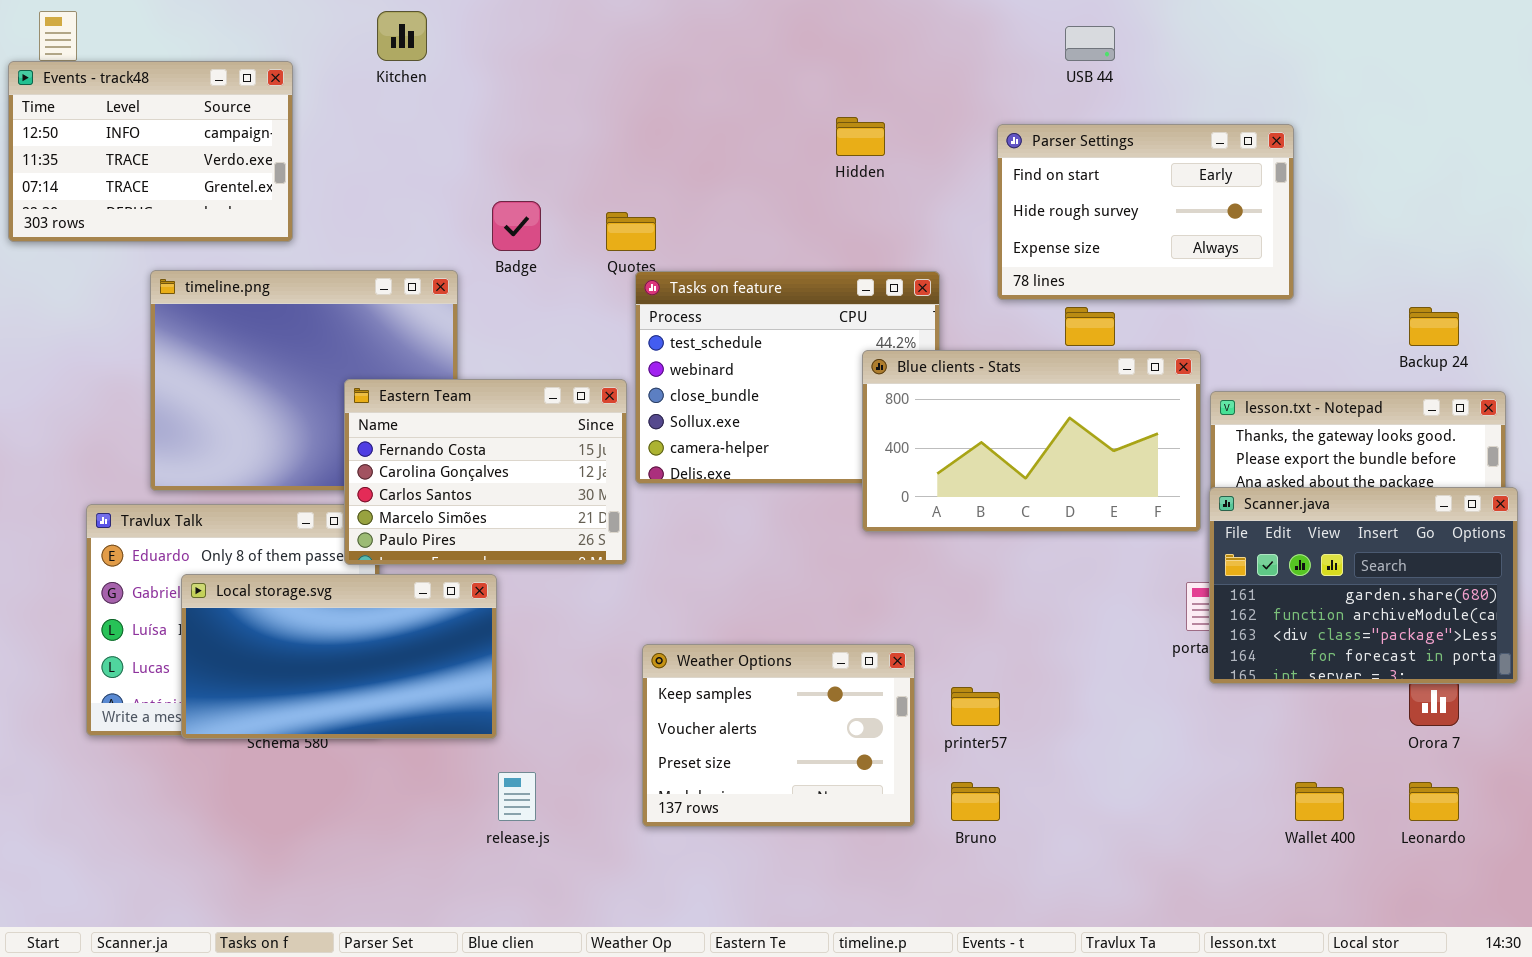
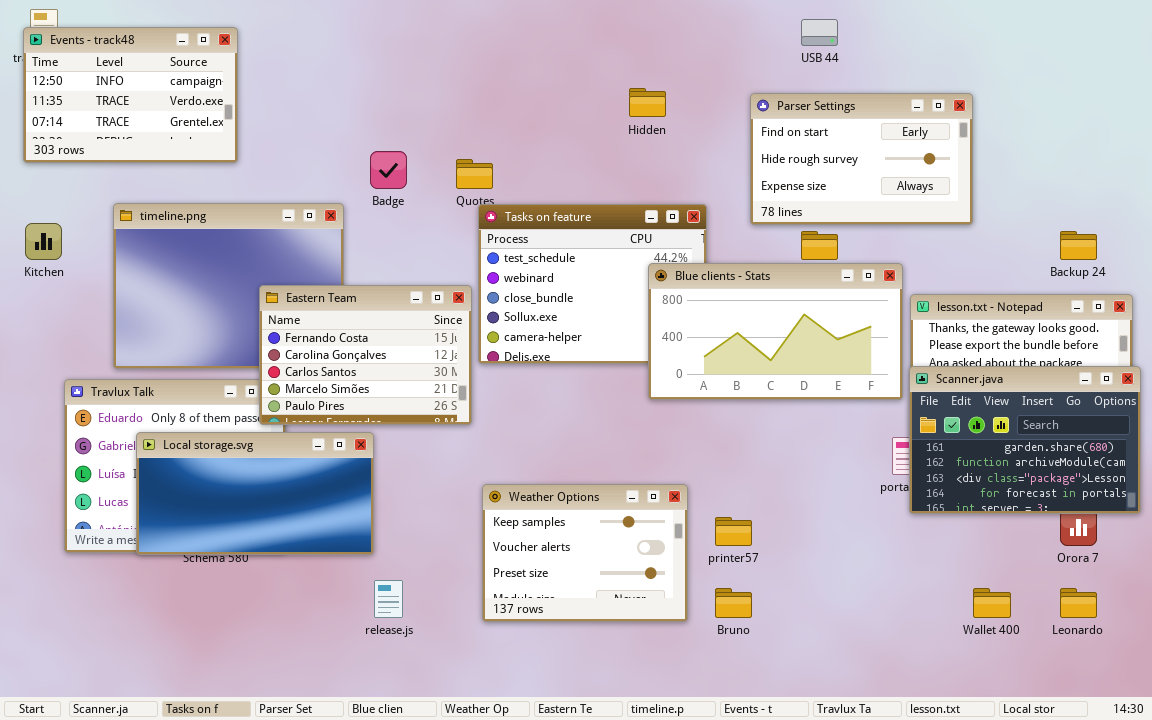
Kitchen: [377,11,427,61] -> [25,223,62,260], moved
Events - track48: [8,61,293,242] -> [23,27,238,163], moved

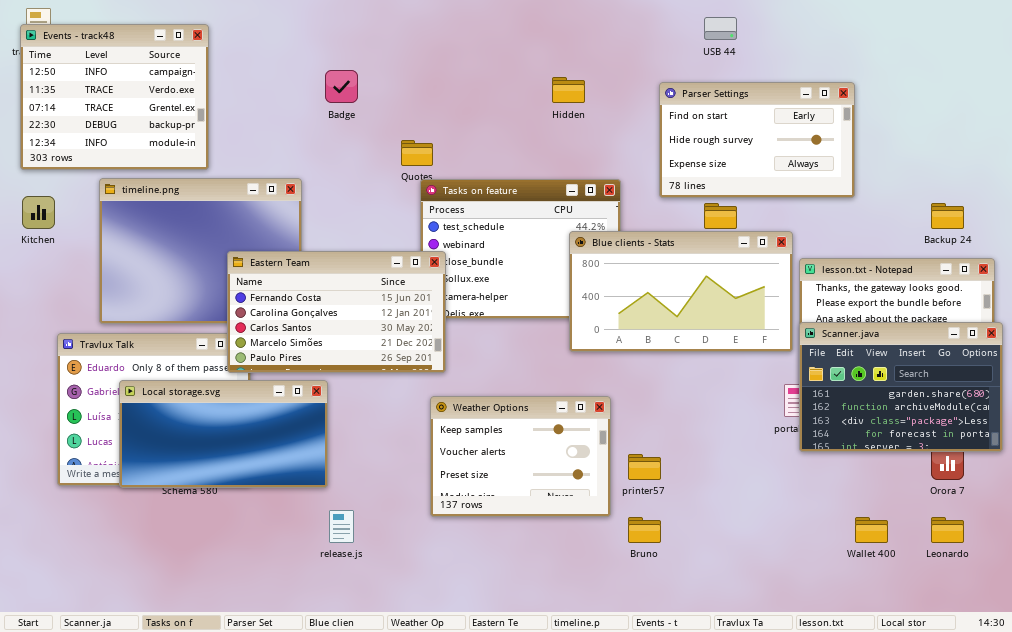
Events - track48: [23,27,238,163] -> [20,24,209,170], resized
Badge: [370,151,407,189] -> [325,70,358,103], moved
Eastern Team: [259,285,472,425] -> [227,251,446,373], resized
Weather Options: [482,484,688,622] -> [430,396,611,517], moved

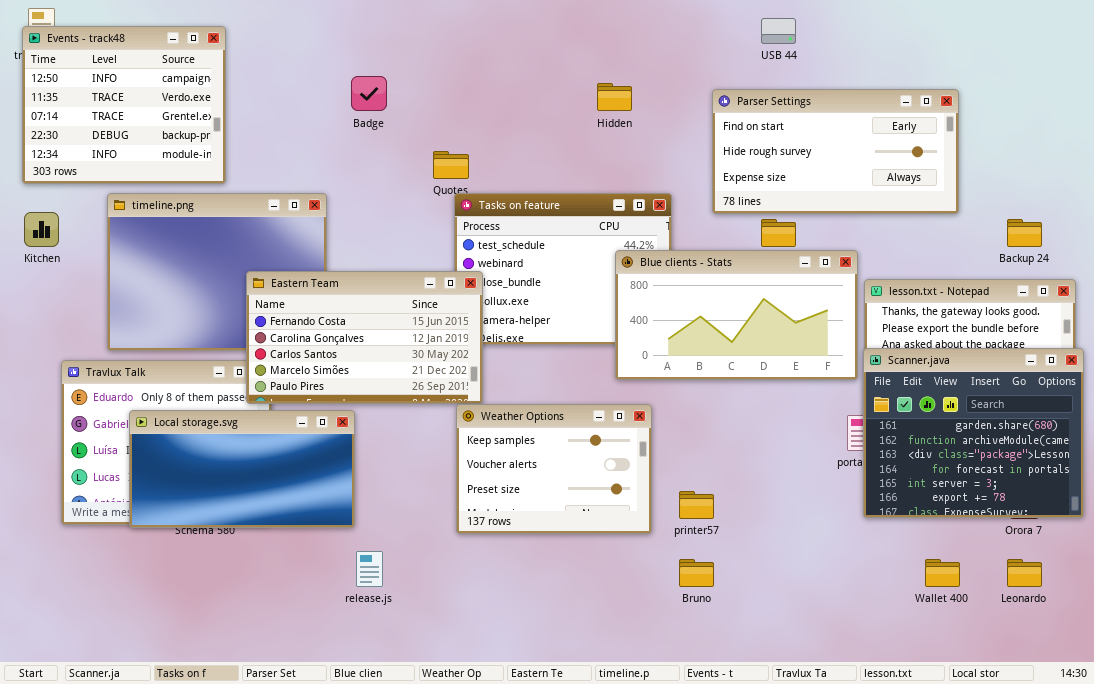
Parser Settings: [659,82,855,198] -> [712,89,959,214], resized
Scanner.java: [799,322,1003,452] -> [863,348,1084,518], resized
Weather Options: [430,396,611,517] -> [456,404,652,534], moved

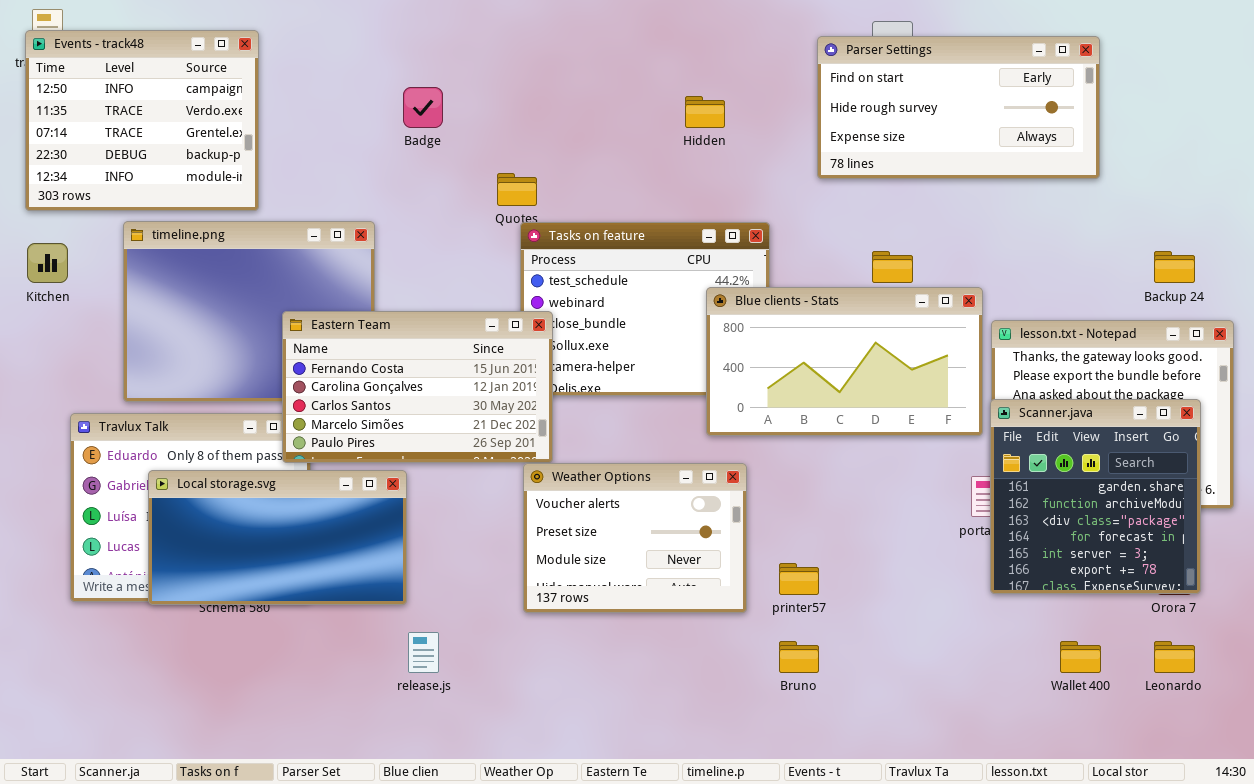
Parser Settings: [712,89,959,214] -> [817,36,1100,179], moved
Scanner.java: [863,348,1084,518] -> [990,399,1201,594], resized
Weather Options: [456,404,652,534] -> [523,463,747,613], scrolled down 1 row

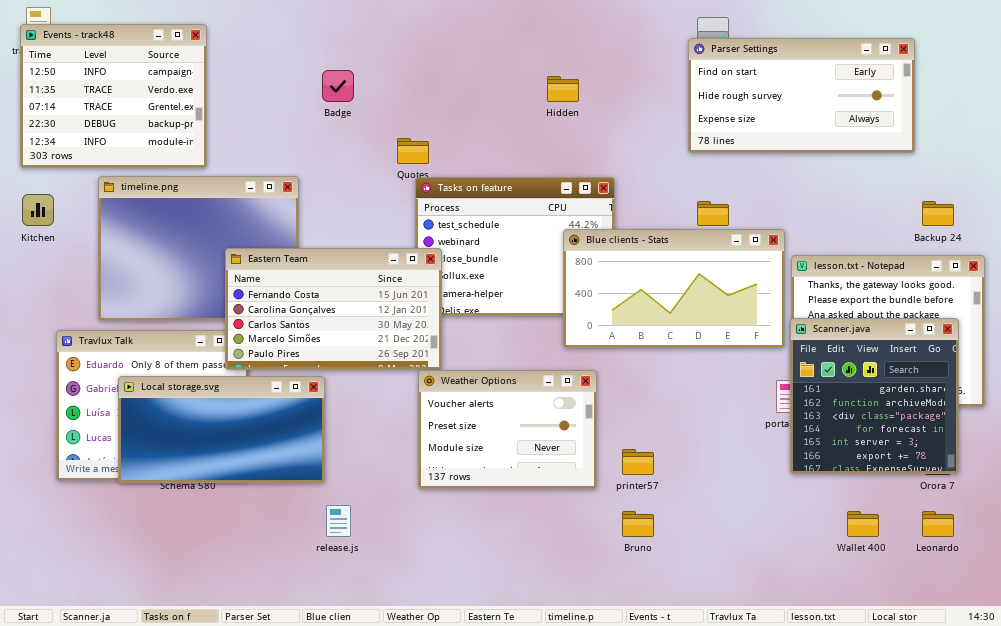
Parser Settings: [817,36,1100,179] -> [688,38,915,153], moved

